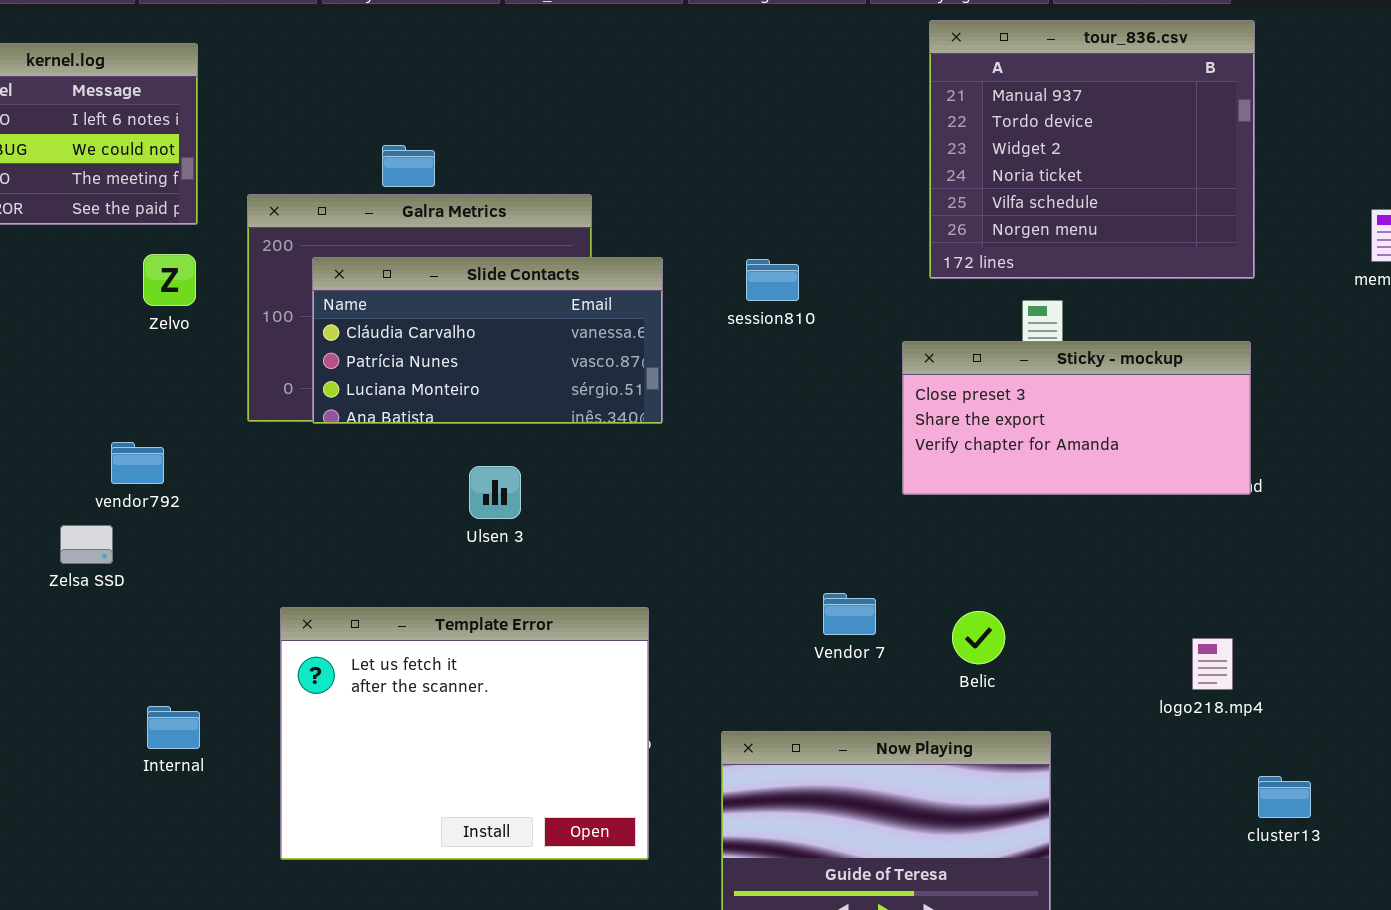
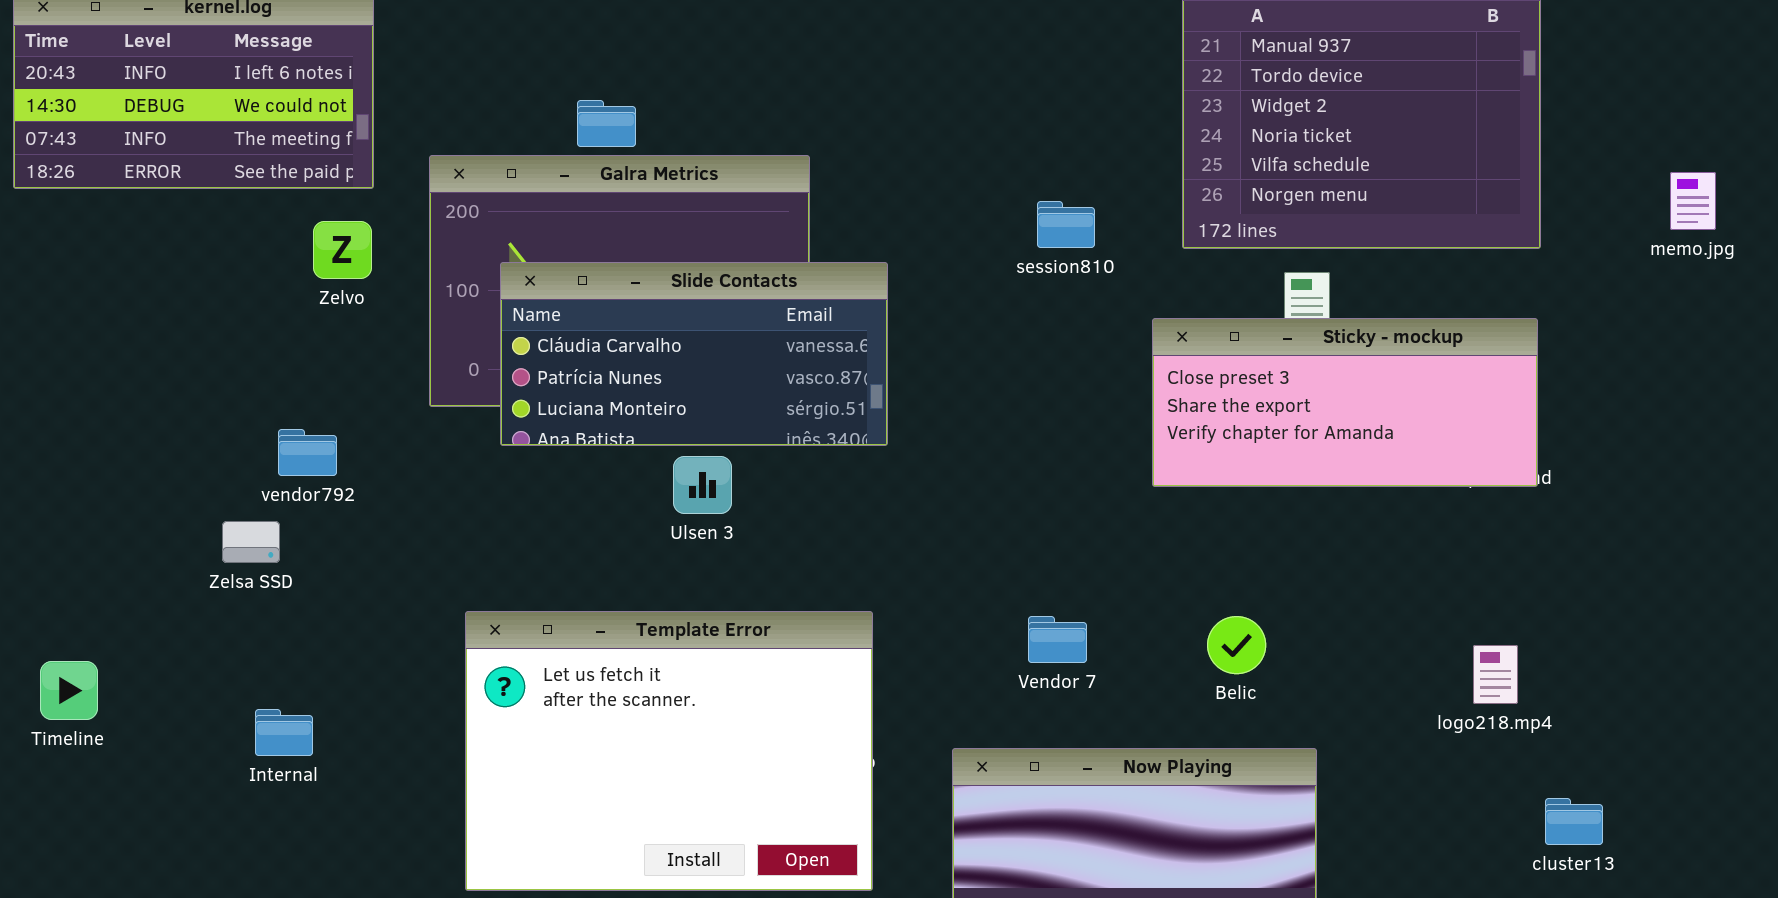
Slide Contacts: [312,257,663,424] -> [500,262,888,446], moved
session810: [746,259,799,301] -> [1037,201,1095,248], moved
Vendor 7: [823,593,876,635] -> [1028,616,1087,663], moved
Internal: [147,706,200,749] -> [255,709,313,756], moved

